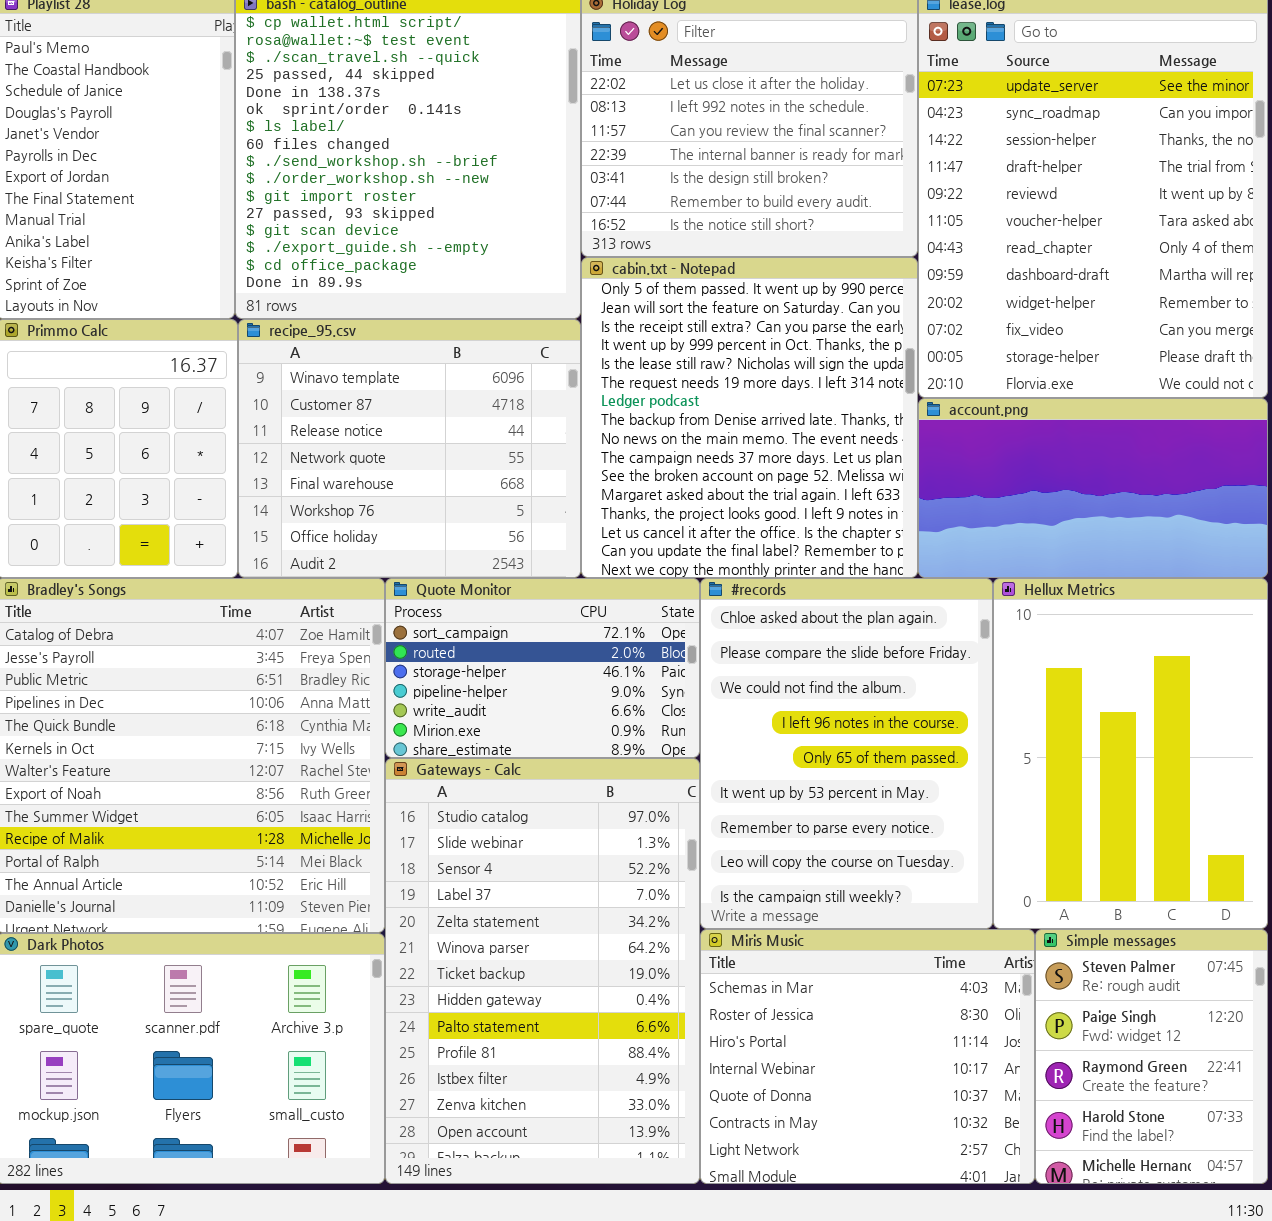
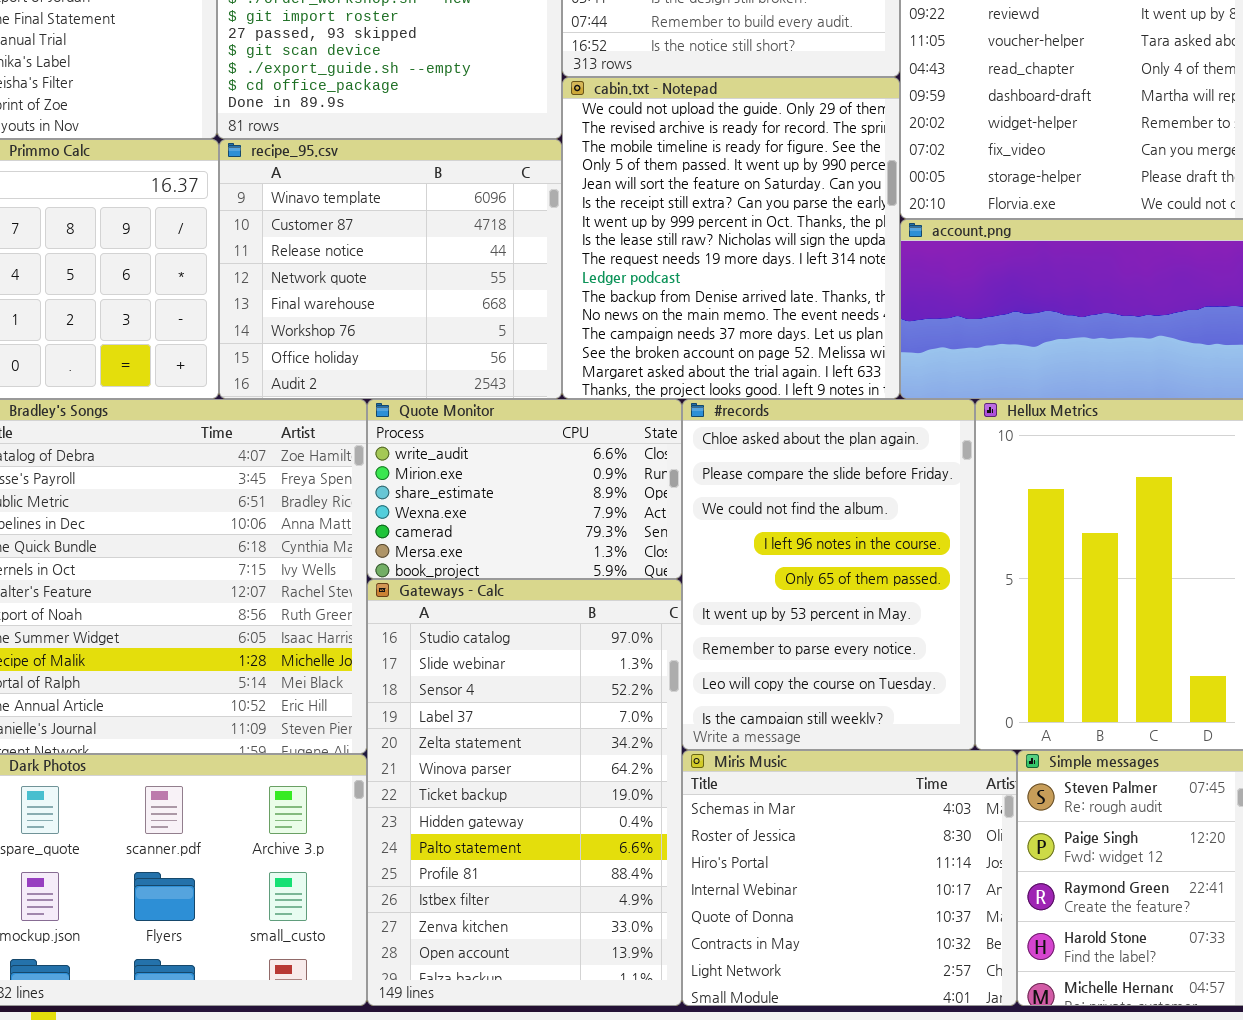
cabin.txt - Notepad: [581,257,918,578] -> [562,77,900,399], scrolled up 3 rows
Quote Monitor: [385,578,700,758] -> [367,399,682,579], scrolled down 4 rows

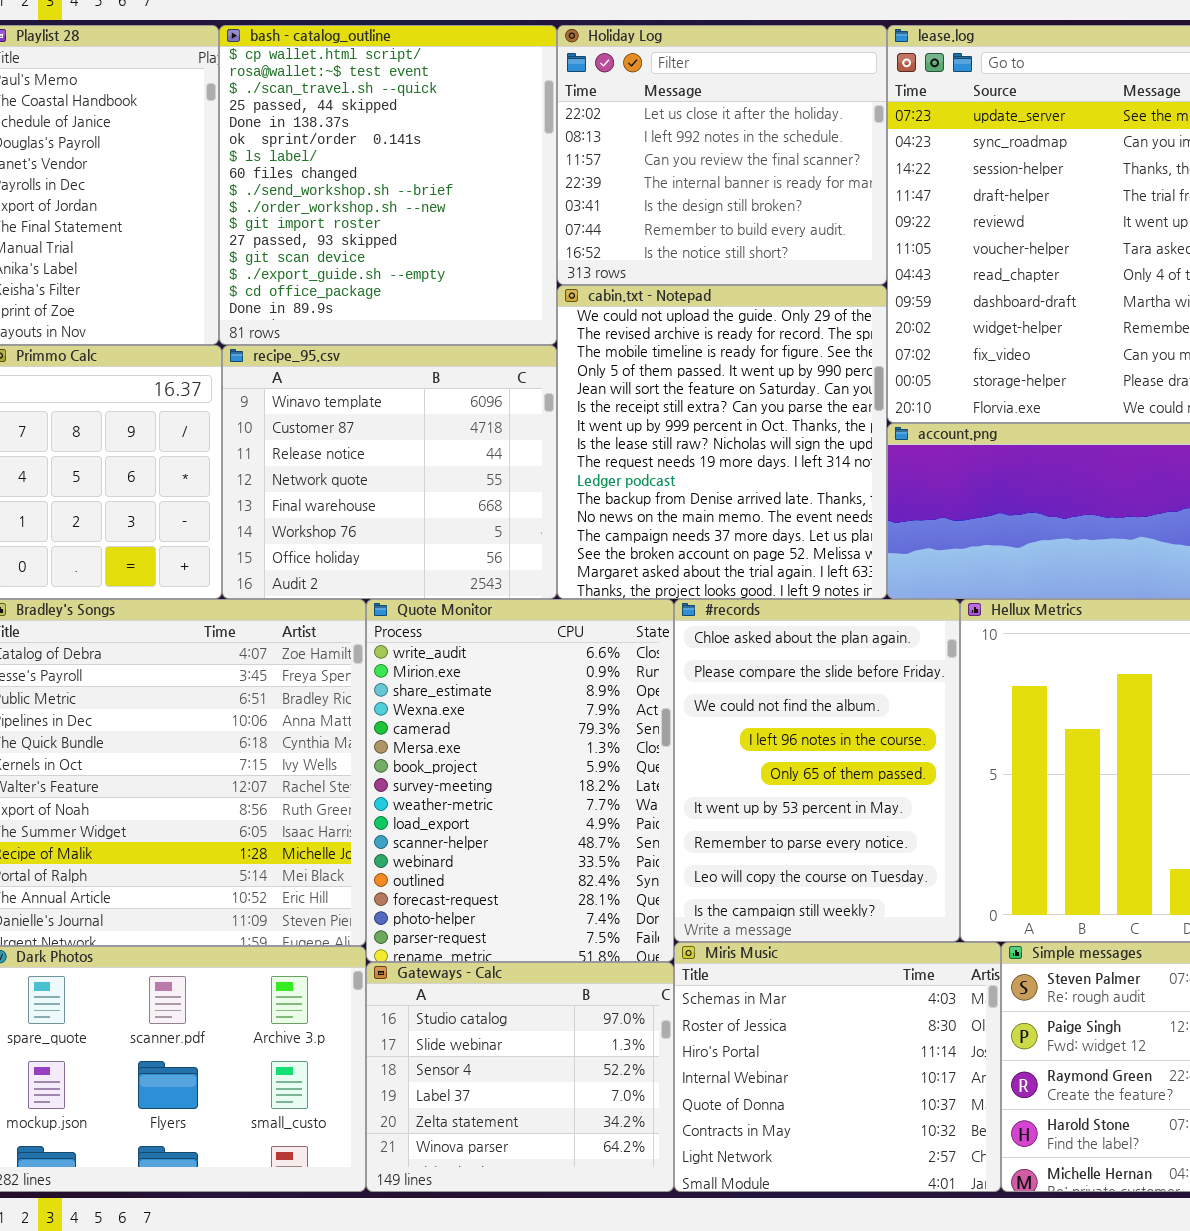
Quote Monitor: [367,399,682,579] -> [366,599,674,962], resized
Gateways - Calc: [367,579,682,1006] -> [366,962,674,1192], resized

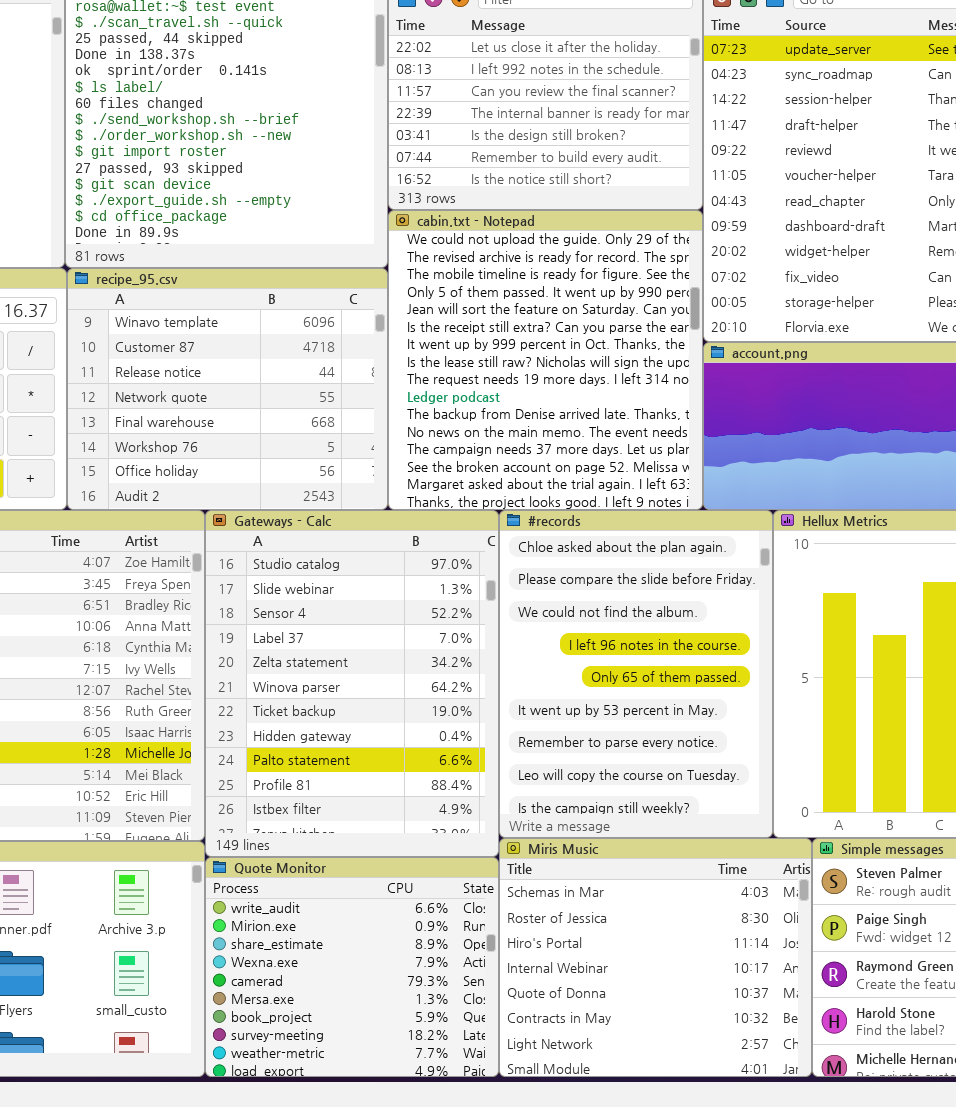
Quote Monitor: [366,599,674,962] -> [205,857,499,1077], moved, resized
Gateways - Calc: [366,962,674,1192] -> [205,510,499,857], moved, resized

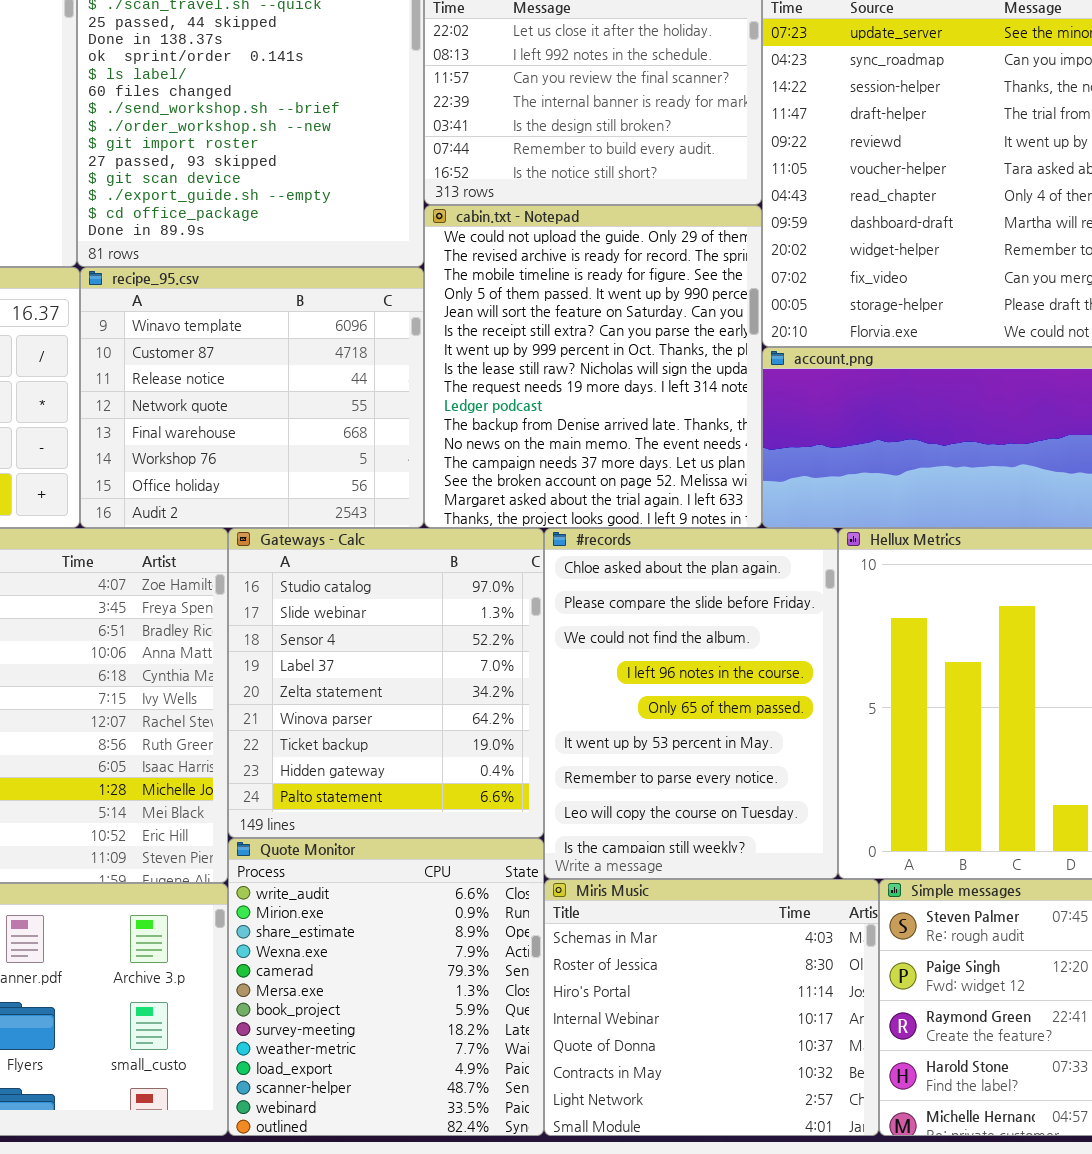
Gateways - Calc: [205,510,499,857] -> [228,528,544,838], resized
Quote Monitor: [205,857,499,1077] -> [228,838,544,1136], resized

